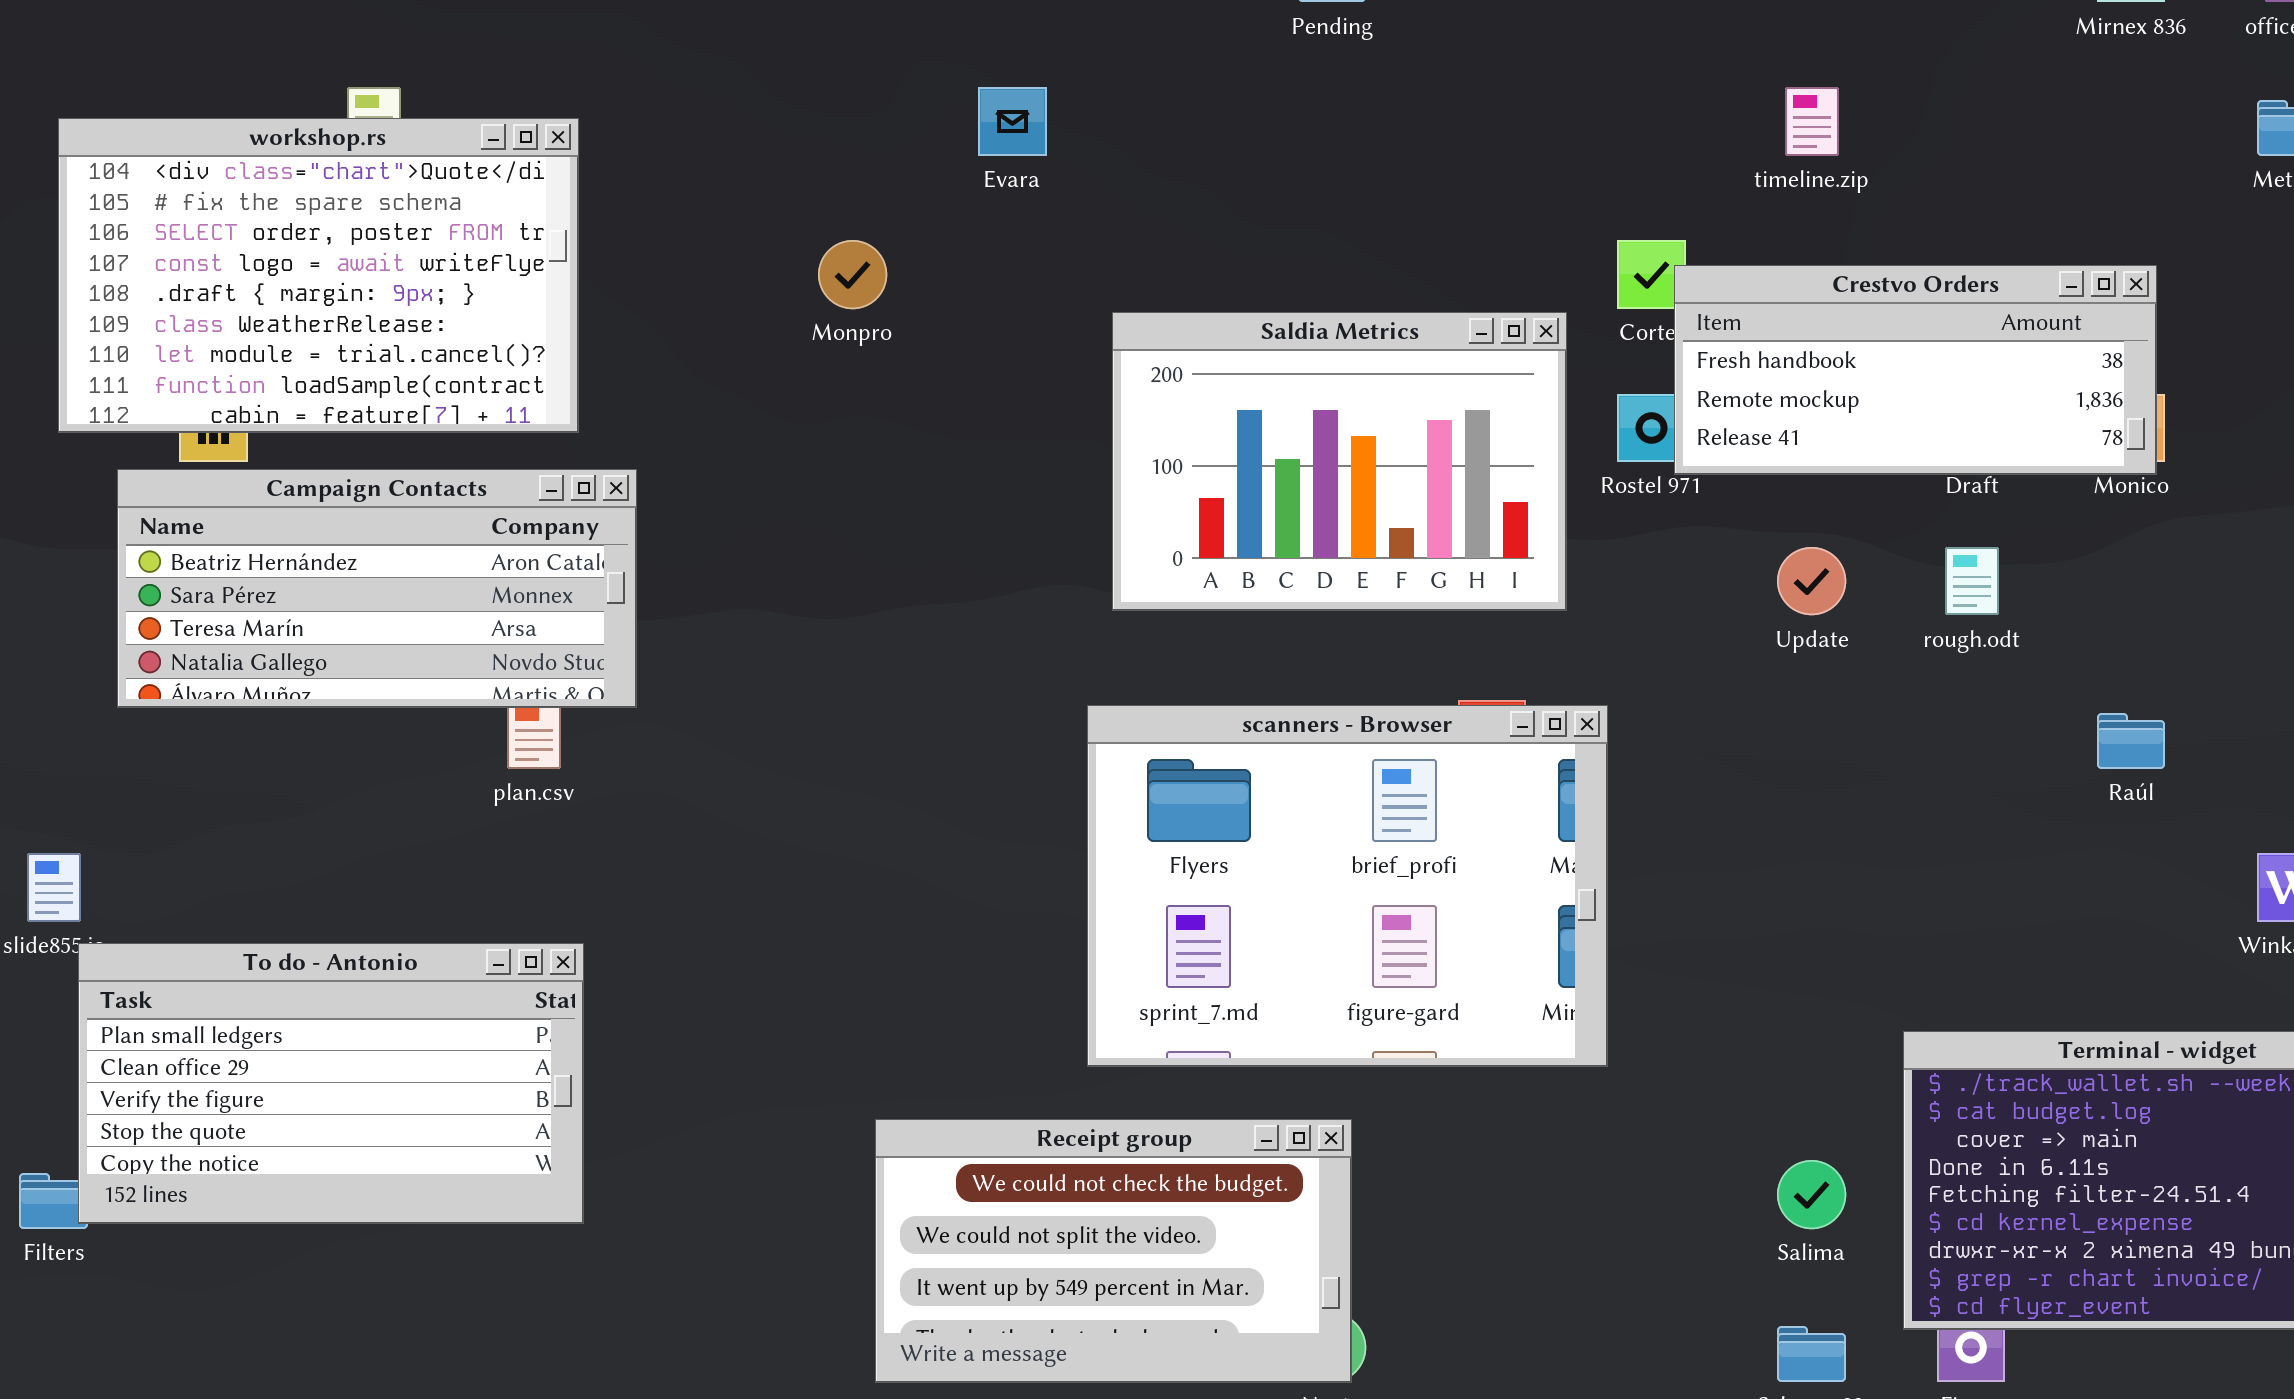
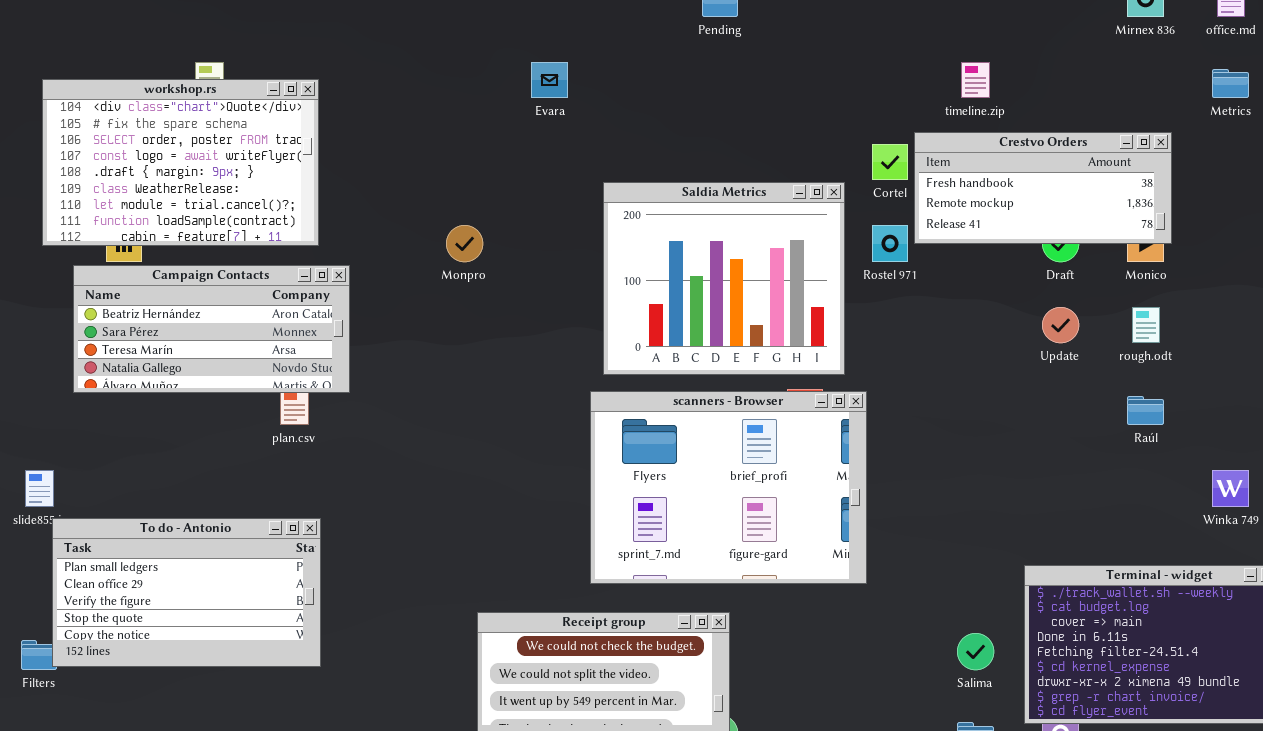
Monpro: [818,240,887,309] -> [446,225,483,262], moved
Crestvo Orders: [1674,265,2157,475] -> [914,132,1172,244], moved
Saldia Metrics: [1112,312,1567,611] -> [603,182,845,375], resized
Update: [1777,547,1846,615] -> [1042,307,1079,343], moved
rough.odt: [1945,547,1999,615] -> [1132,307,1160,343], moved

